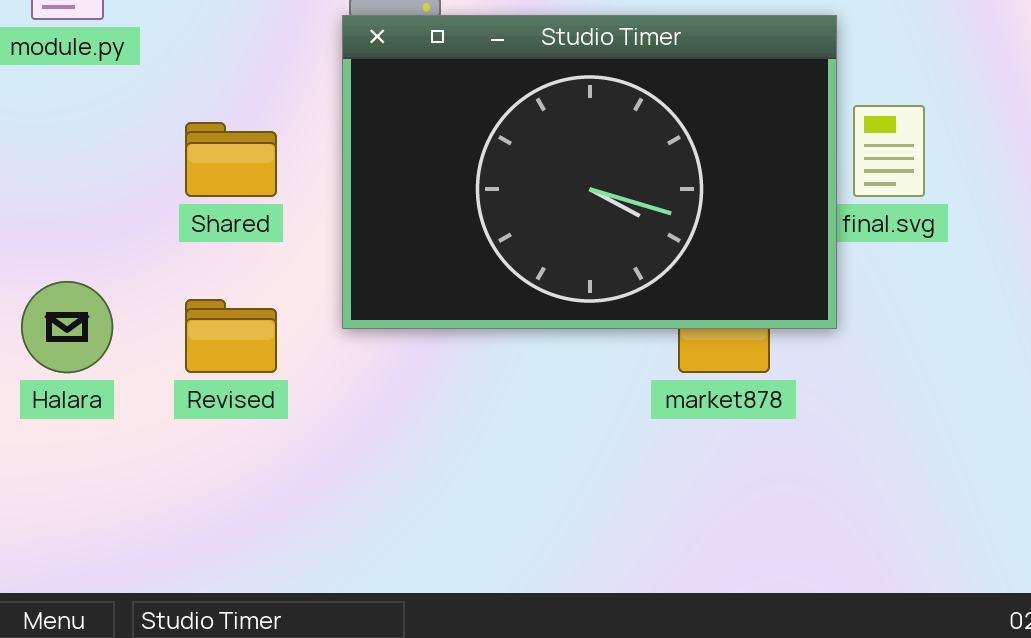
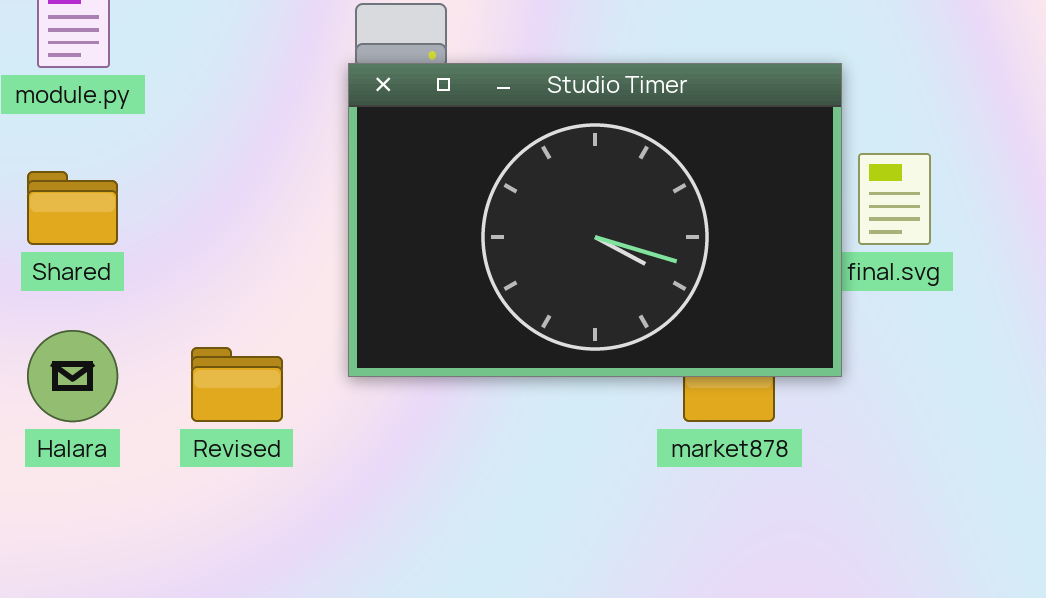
Shared: [185,122,277,197] -> [27,171,118,245], moved

